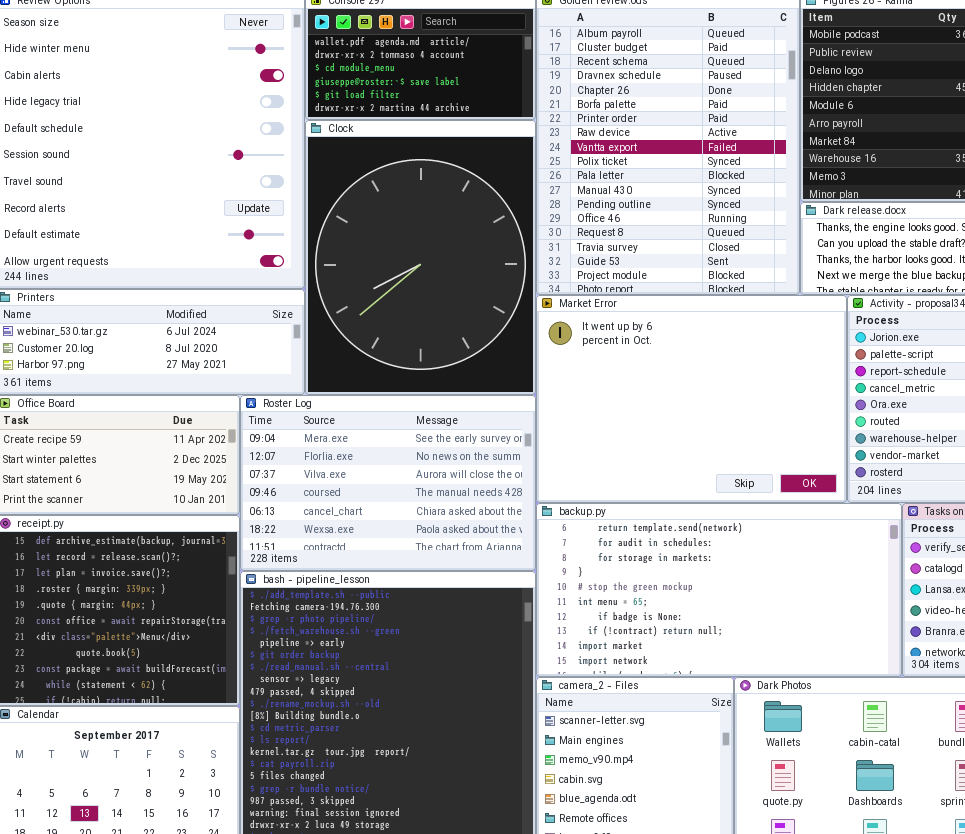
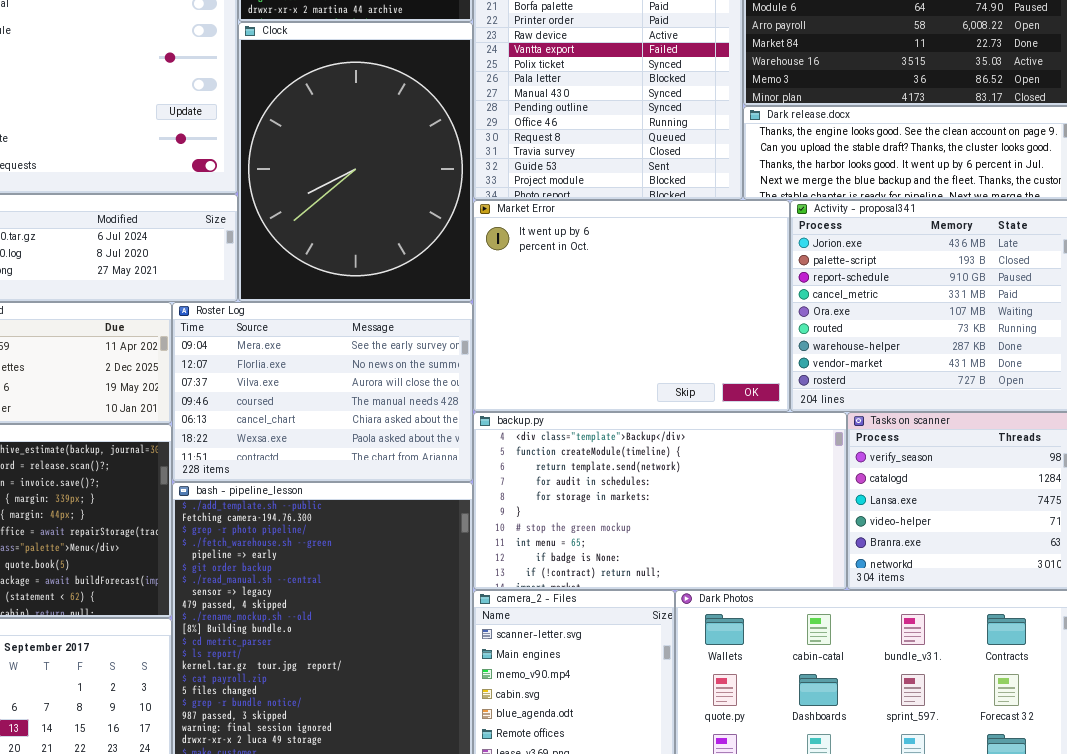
backup.py: [536,503,902,677] -> [473,412,847,590], scrolled up 2 rows

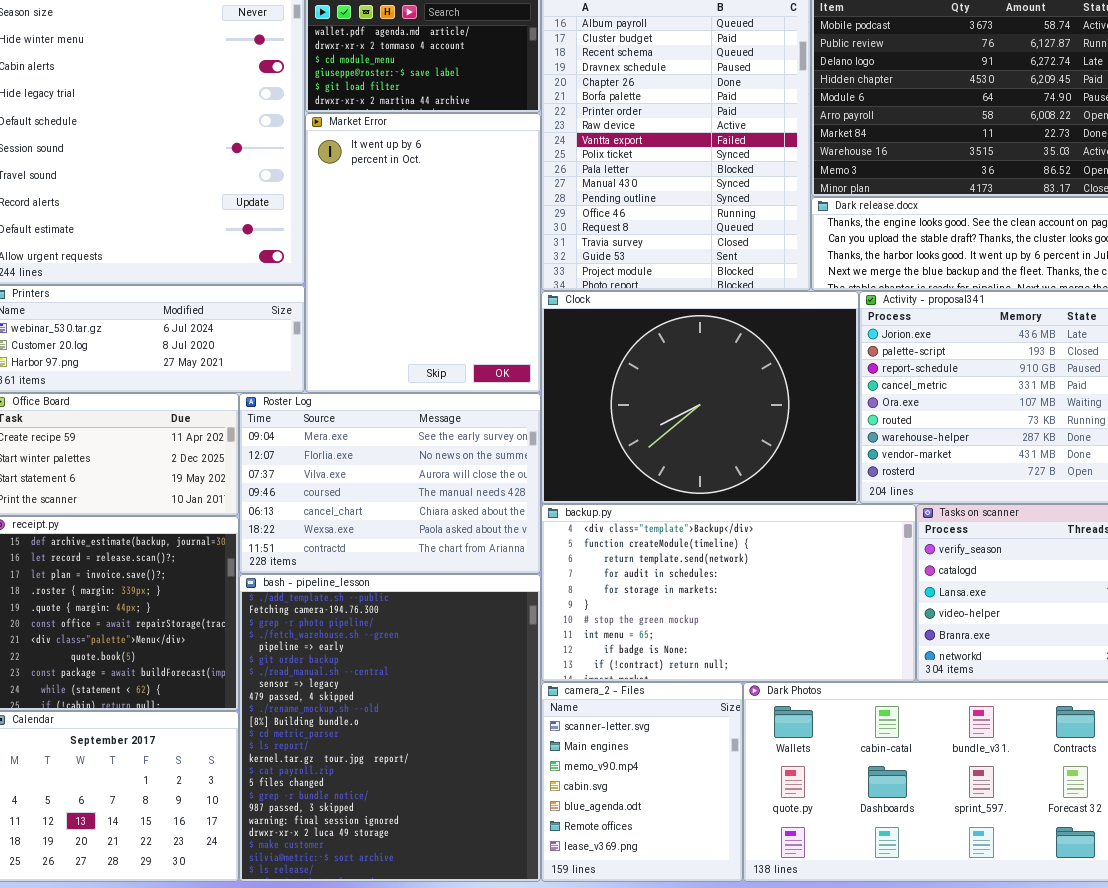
Clock: [238,22,473,302] -> [541,291,859,504], moved, resized
Market Error: [473,200,790,412] -> [305,113,541,393], moved, resized

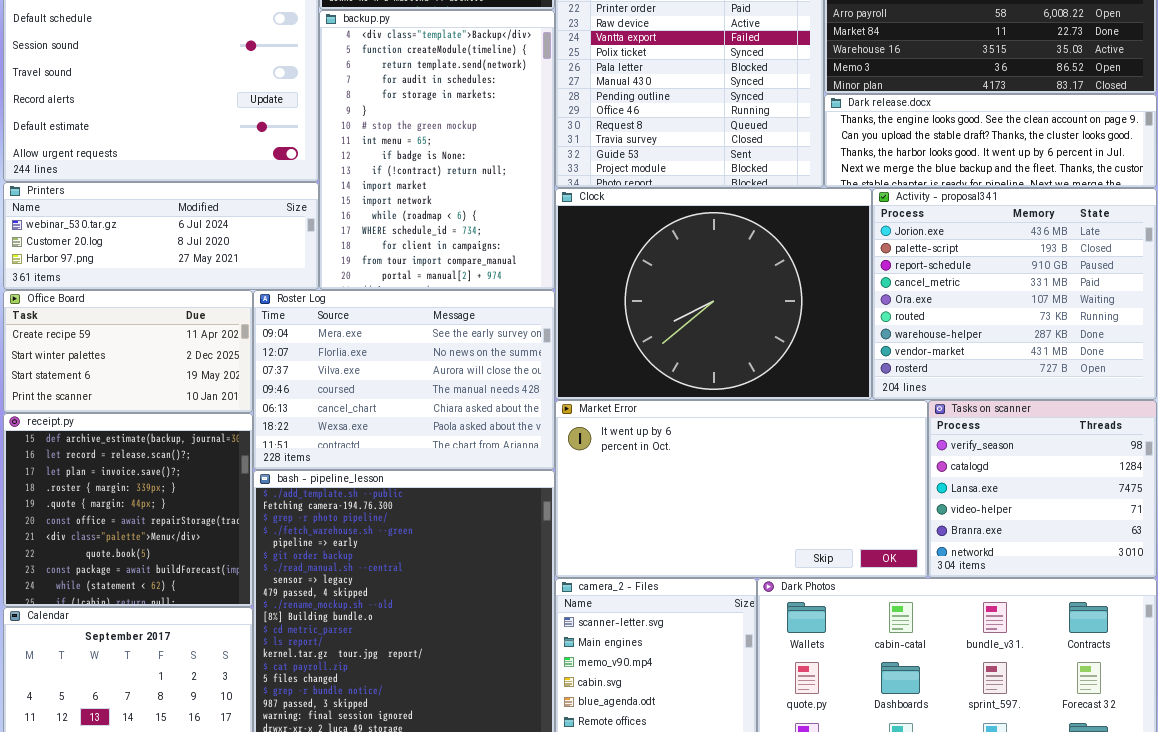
Market Error: [305,113,541,393] -> [555,400,928,578], moved, resized
backup.py: [541,504,916,682] -> [319,10,555,290], moved, resized

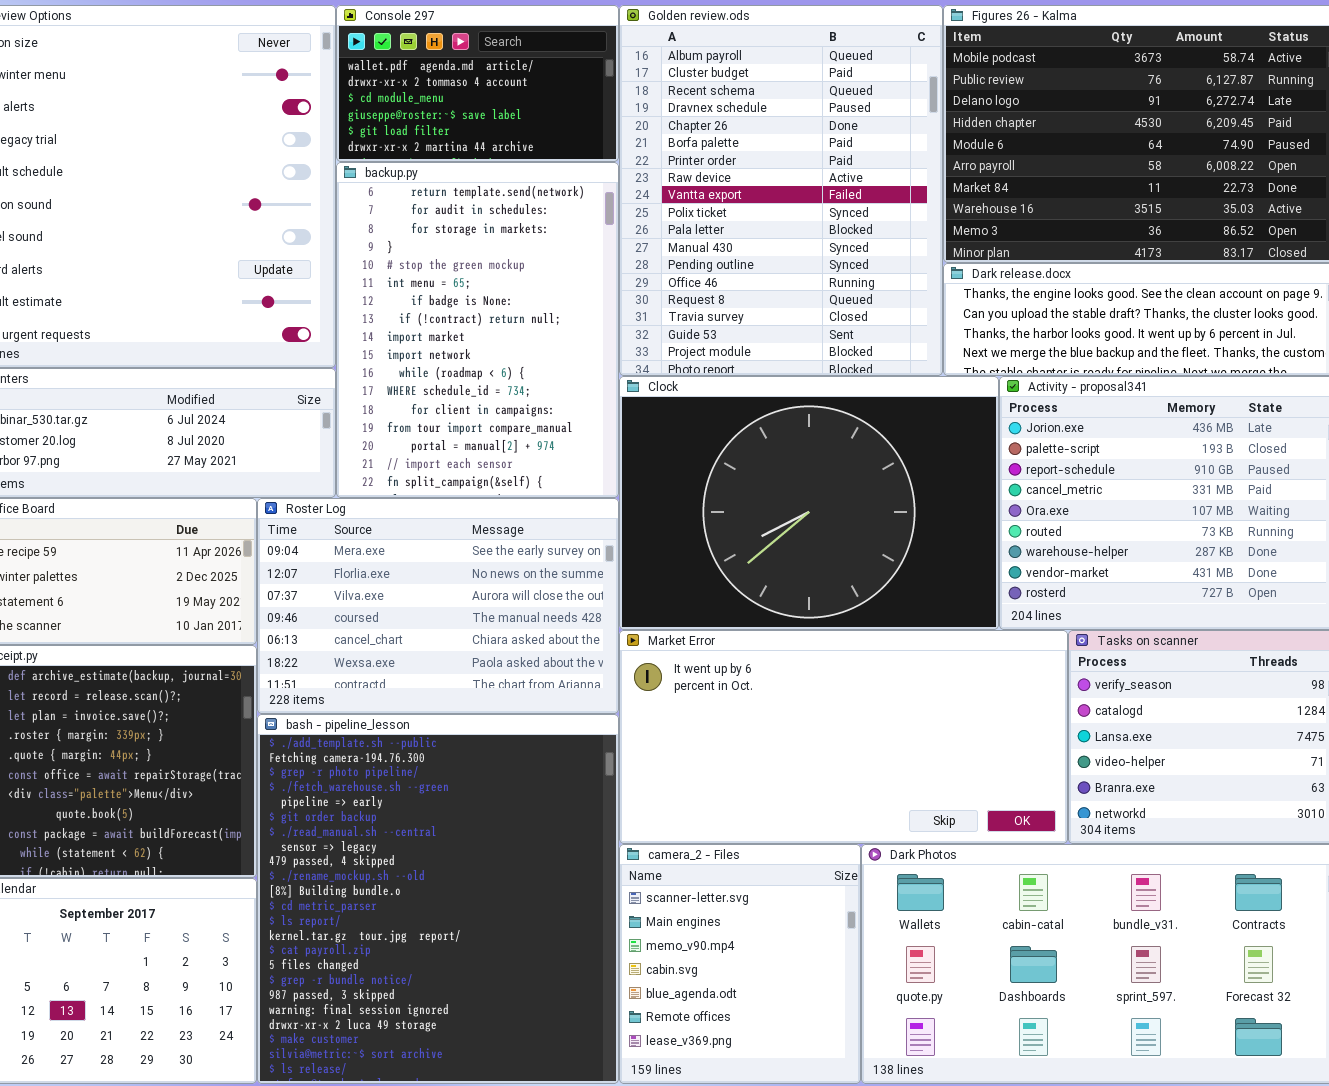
backup.py: [319,10,555,290] -> [336,162,619,498], scrolled down 2 rows

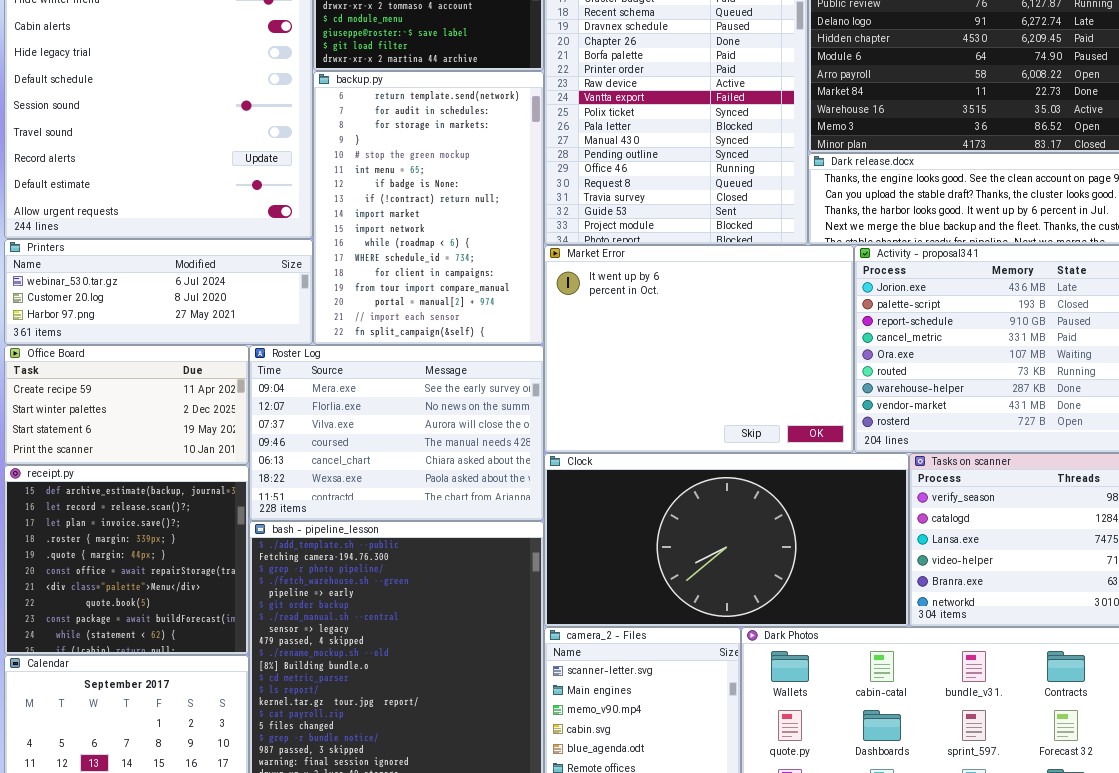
Clock: [619,376,999,630] -> [544,453,909,627], moved, resized
Market Error: [619,630,1068,844] -> [544,245,854,453], moved, resized

